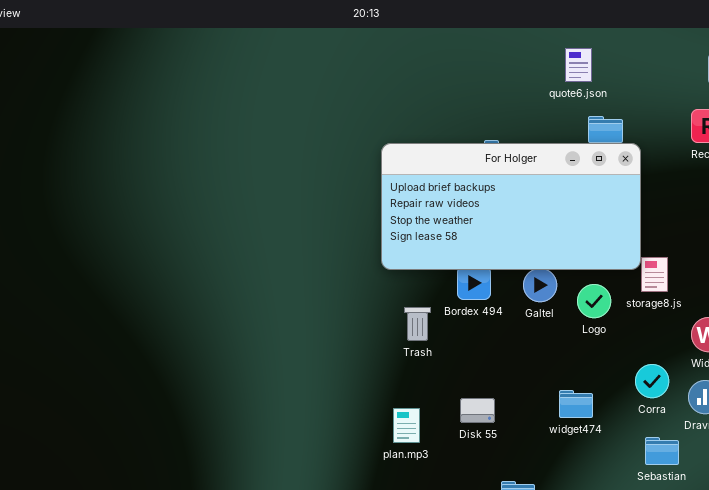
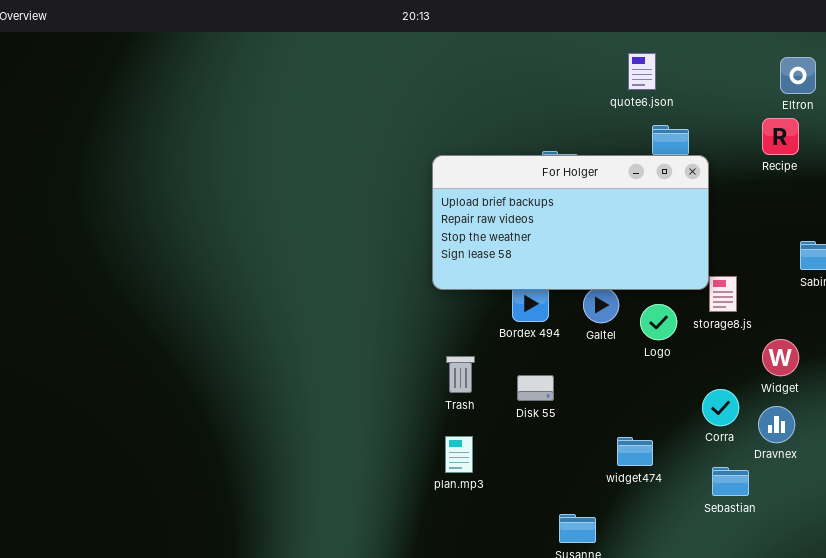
Trash: [404,307,431,341] -> [446,356,475,393], moved
widget474: [559,390,593,418] -> [617,437,653,466], moved
Disk 55: [460,398,495,423] -> [517,375,554,401], moved

